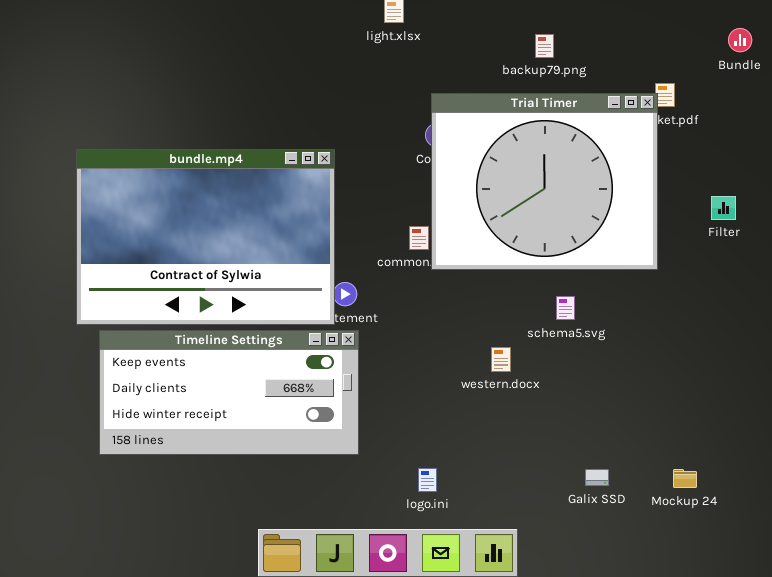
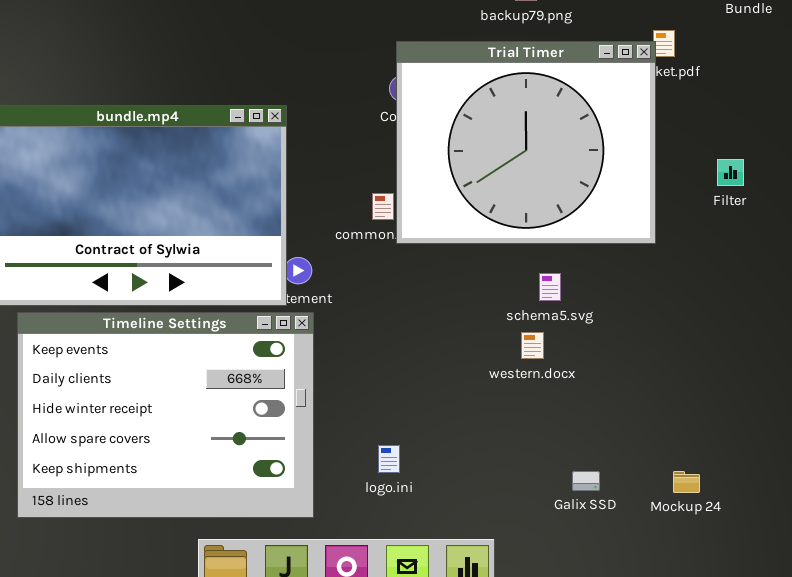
Timeline Settings: [99,330,359,455] -> [17,312,314,518], resized
western.docx: [491,347,511,372] -> [521,332,544,359], moved
logo.ini: [418,468,437,492] -> [378,445,400,473], moved

